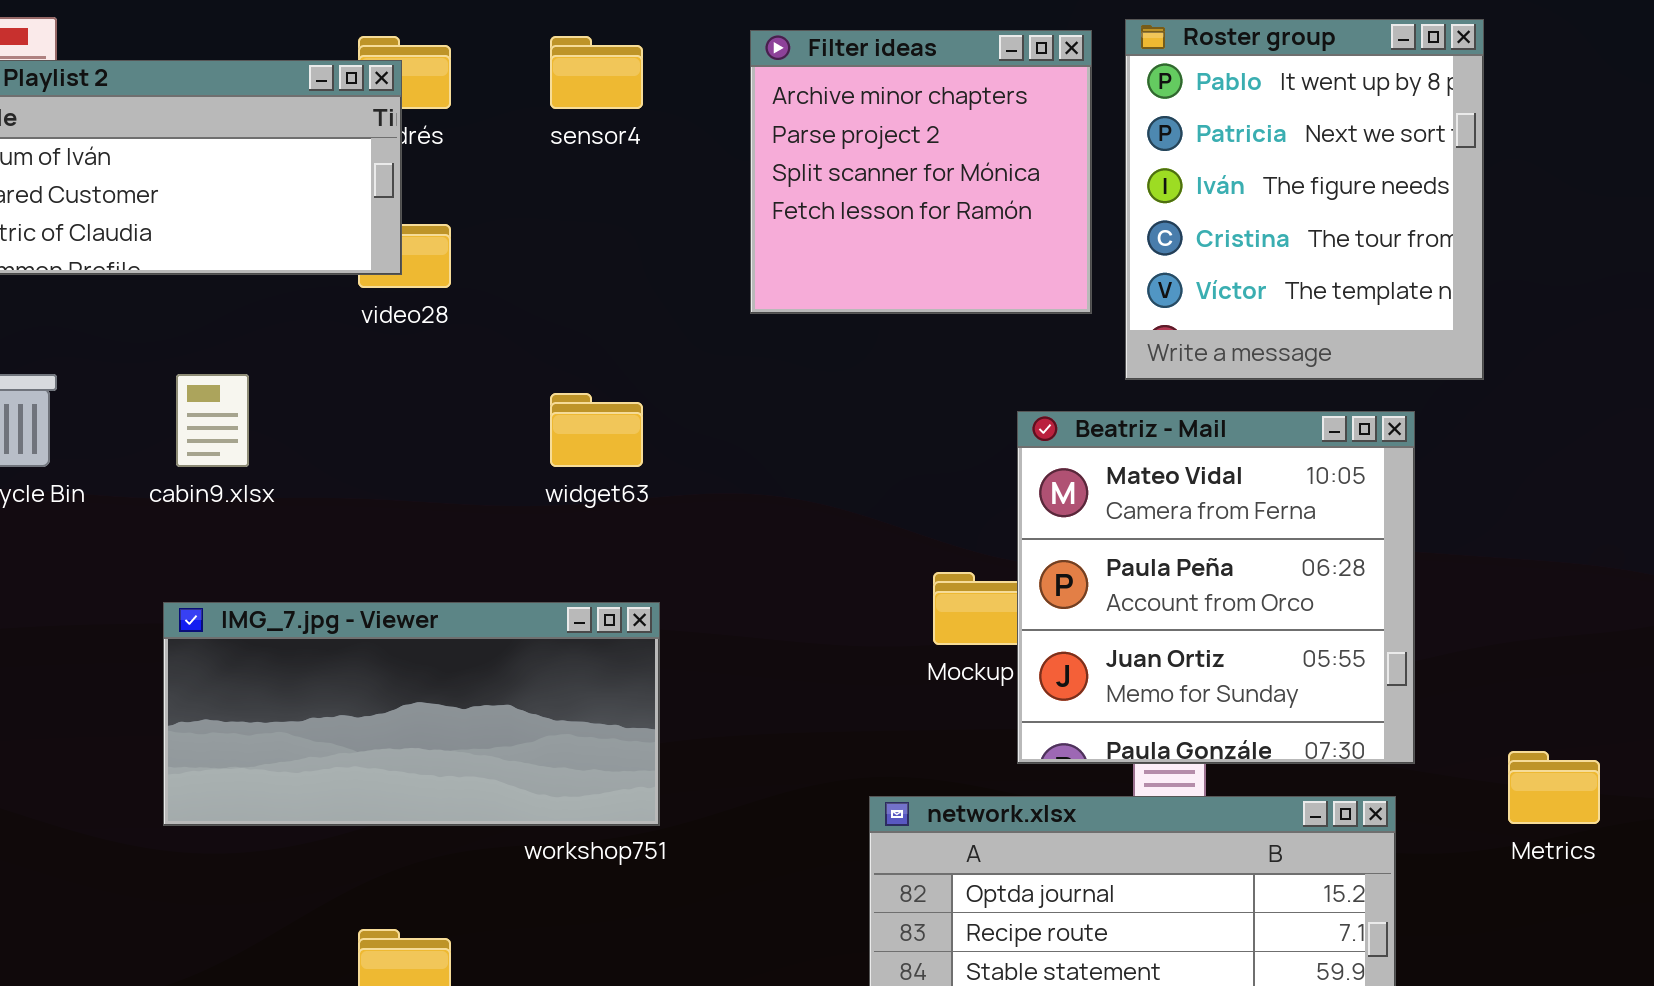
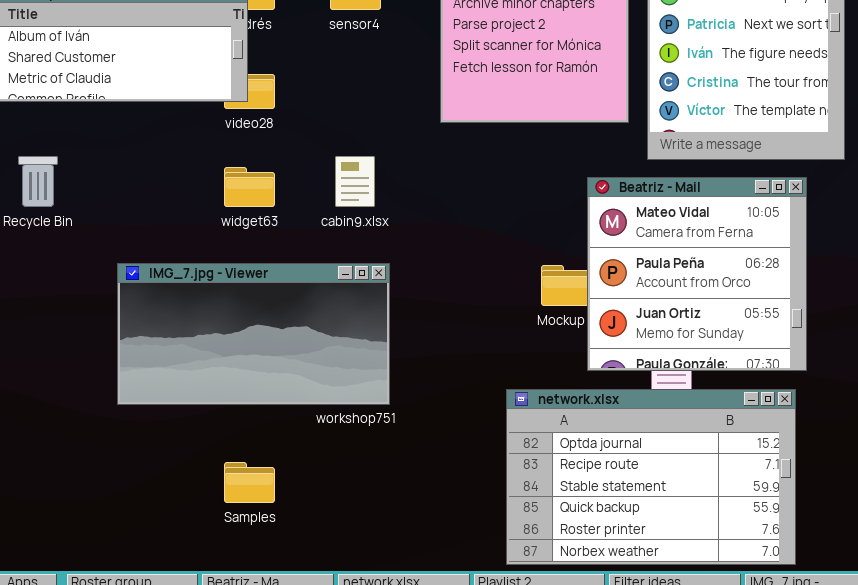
cabin9.xlsx: [176,374,249,467] -> [335,156,375,207], moved
widget63: [550,393,643,467] -> [224,167,275,207], moved
IMG_7.jpg - Viewer: [163,602,660,826] -> [117,263,390,405], resized

